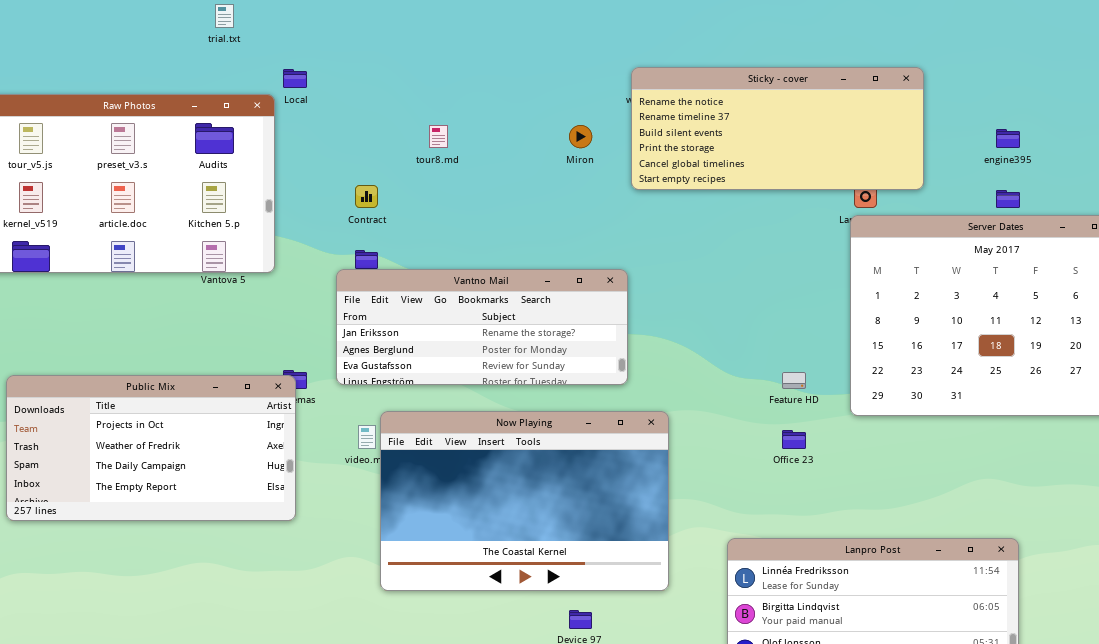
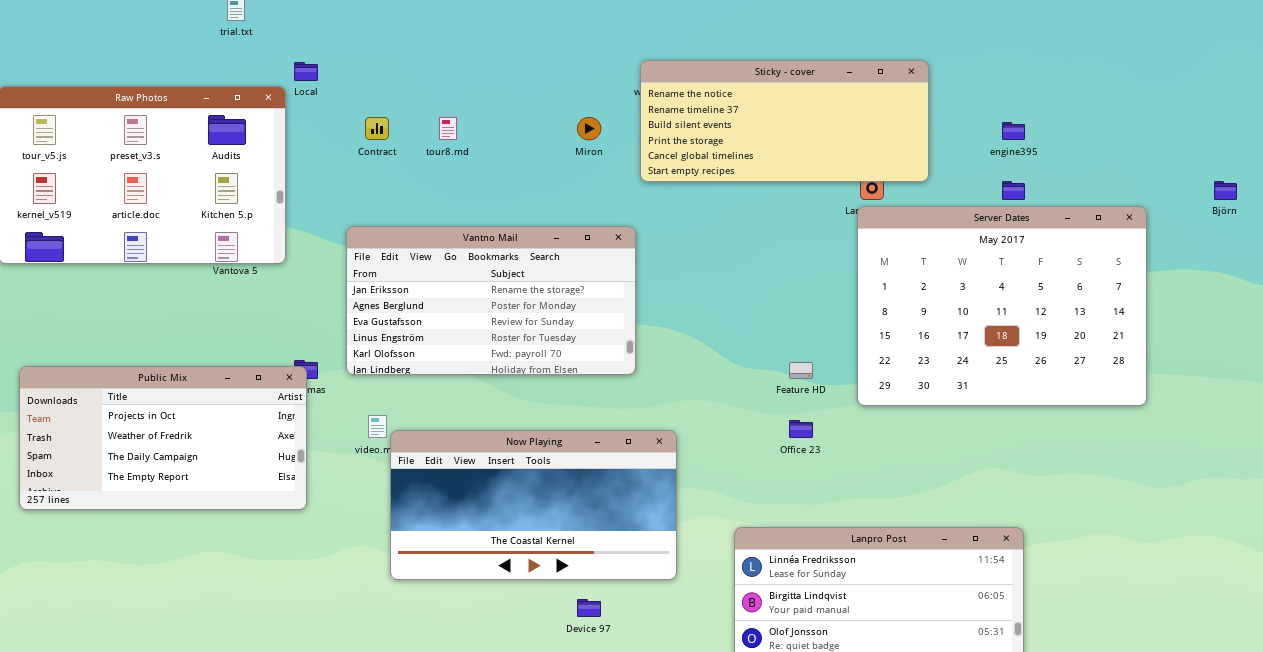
Contract: [355,185,378,208] -> [365,117,389,140], moved
Vantno Mail: [336,269,628,385] -> [346,226,636,375], resized
Now Playing: [380,411,669,591] -> [390,430,677,580], resized

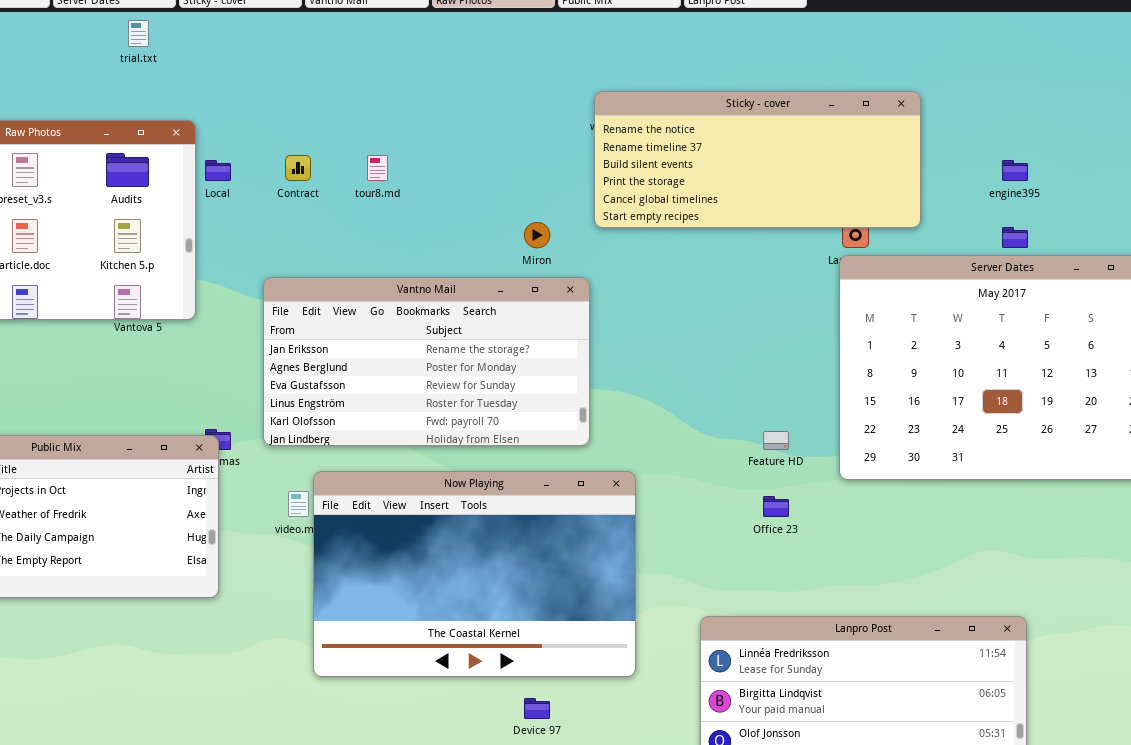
Local: [294,62,318,81] -> [205,160,231,181], moved
Miron: [577,117,601,140] -> [524,222,550,248], moved
Now Playing: [390,430,677,580] -> [313,471,636,677], resized

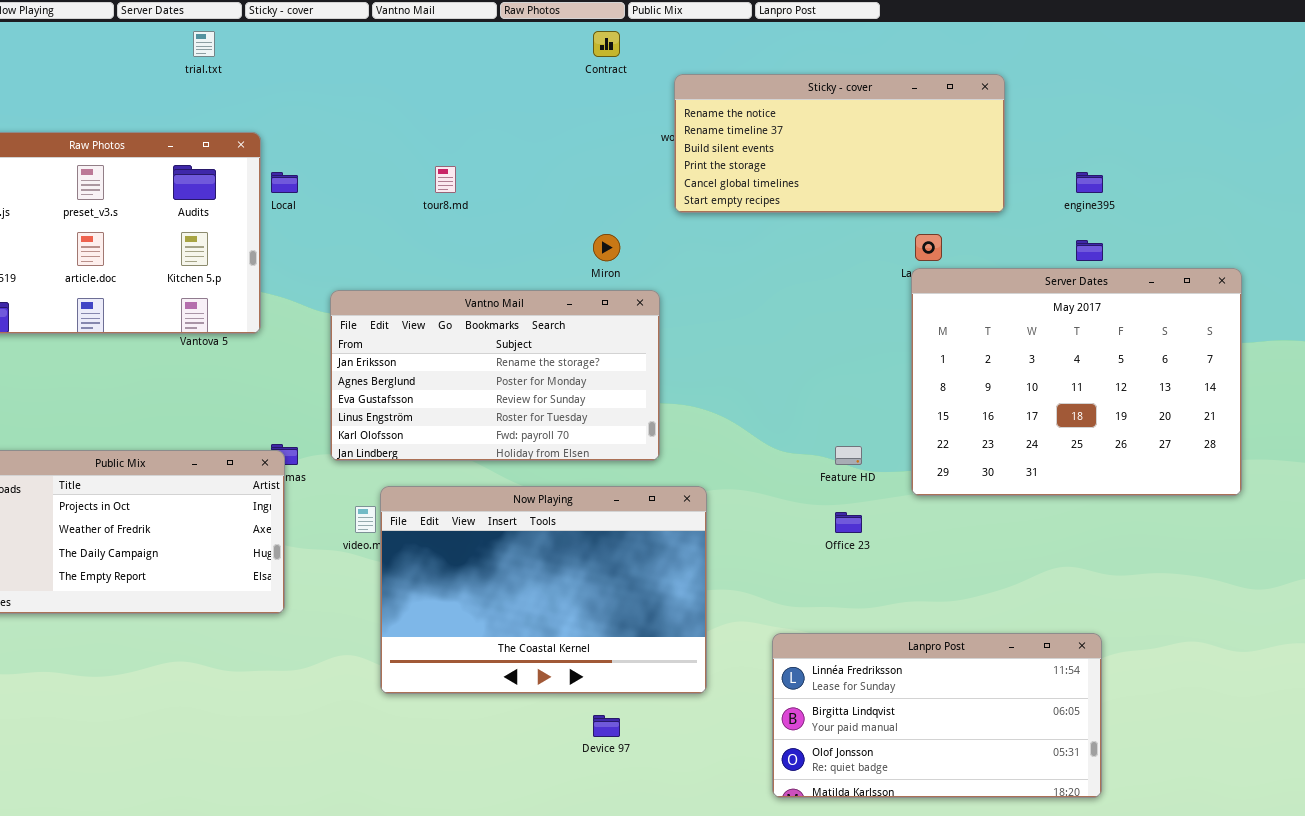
Sticky - cover: [594,91,921,228] -> [674,74,1005,213], moved
Contract: [285,155,311,181] -> [593,31,620,57], moved

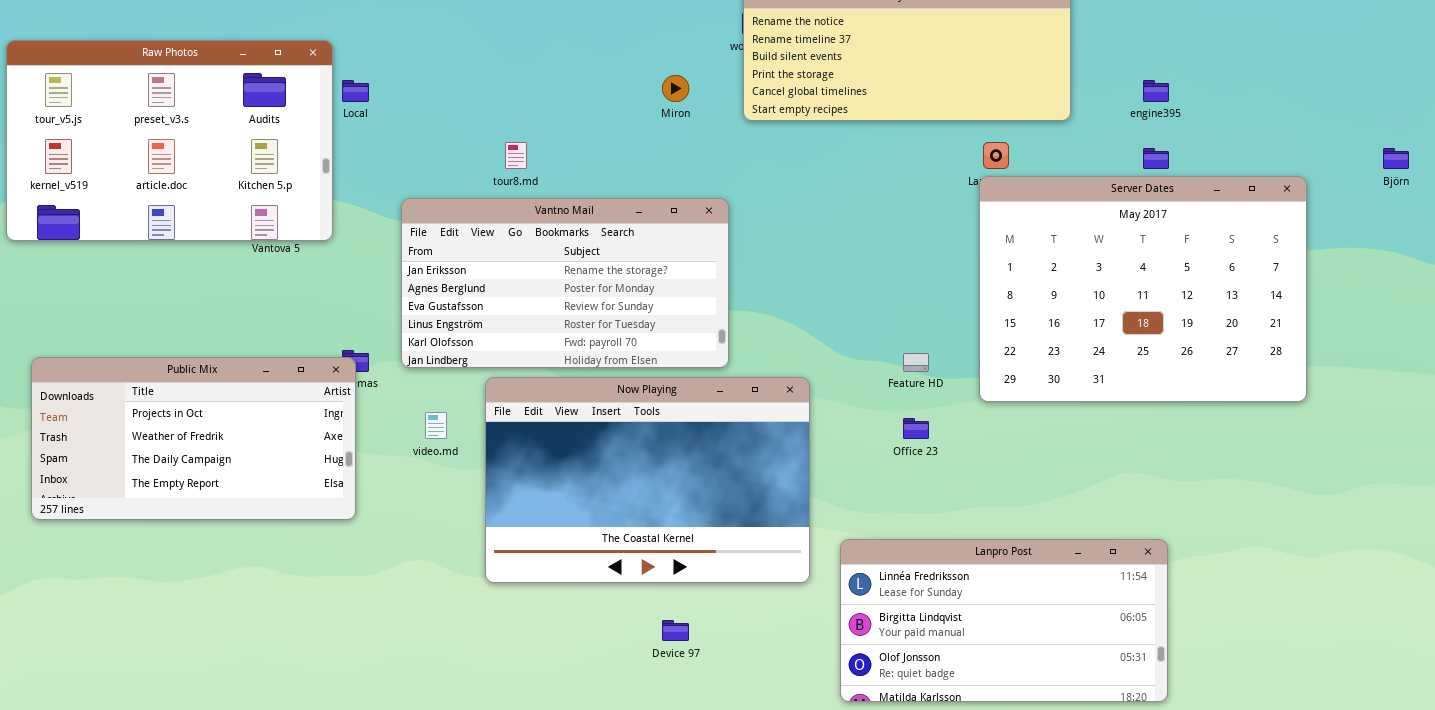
tour8.md: [435,166,456,193] -> [505,142,527,169], moved
Miron: [593,234,620,261] -> [662,75,689,102], moved
Now Playing: [380,486,707,694] -> [485,377,810,583], moved

